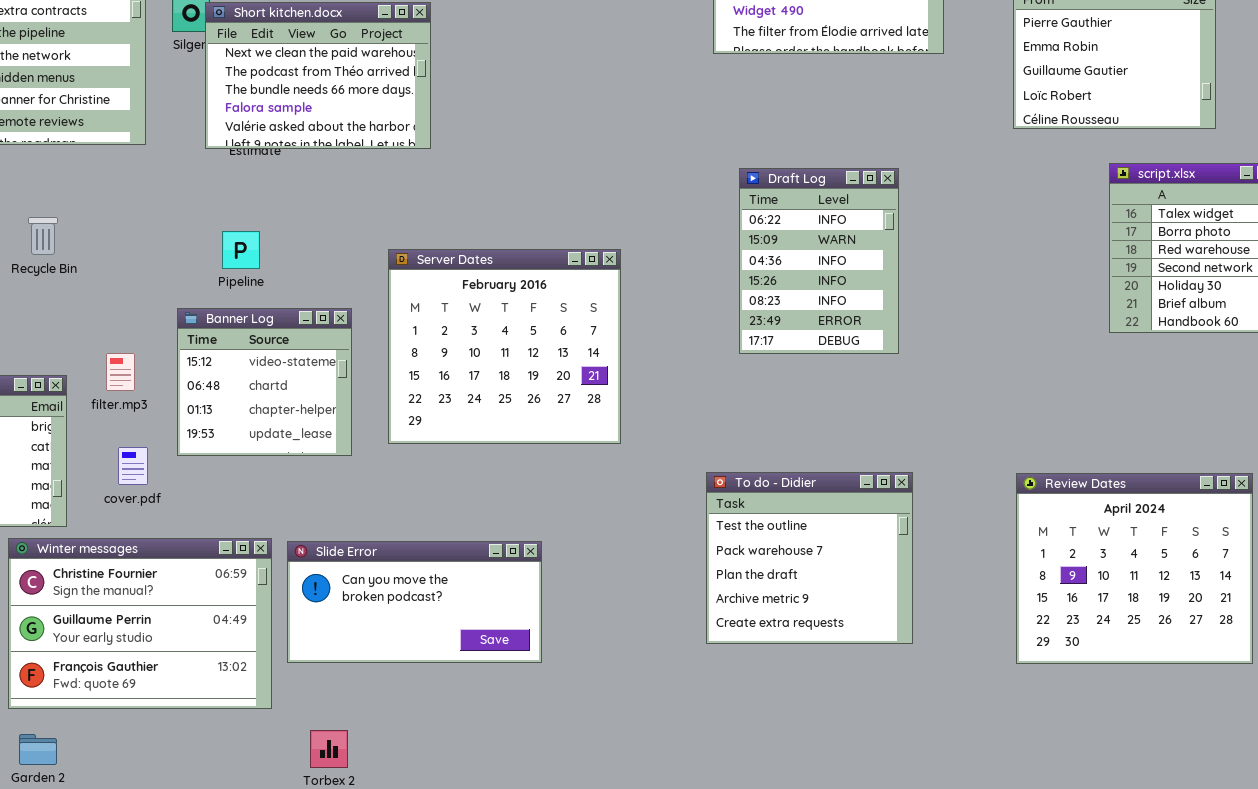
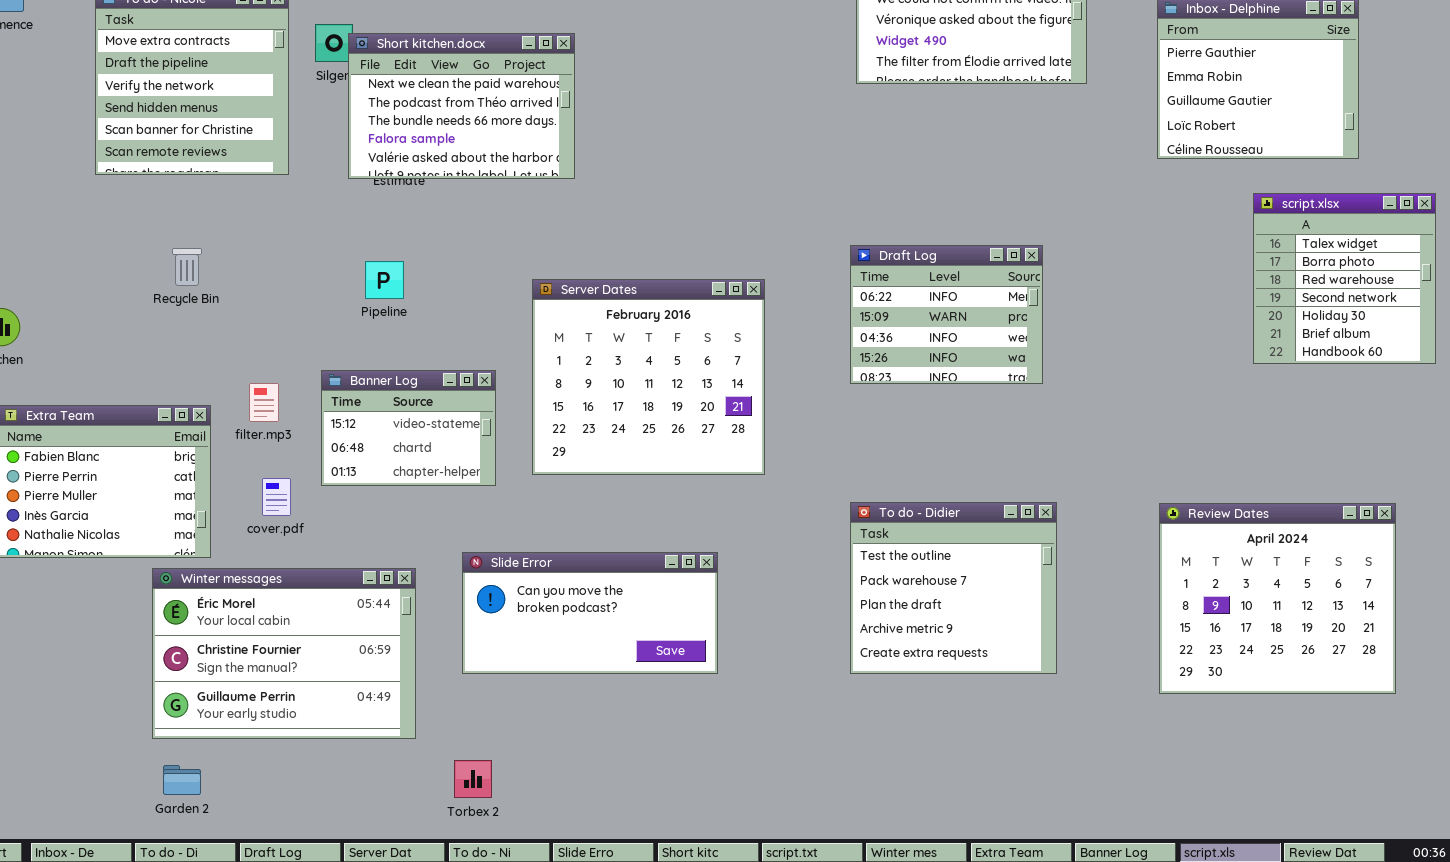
Draft Log: [739,168,899,354] -> [850,245,1043,384], resized
Banner Log: [177,308,352,456] -> [321,370,496,486], resized
Winter messages: [8,538,272,709] -> [152,568,416,739], scrolled up 1 row
Slide Error: [287,541,542,663] -> [462,552,718,674], moved

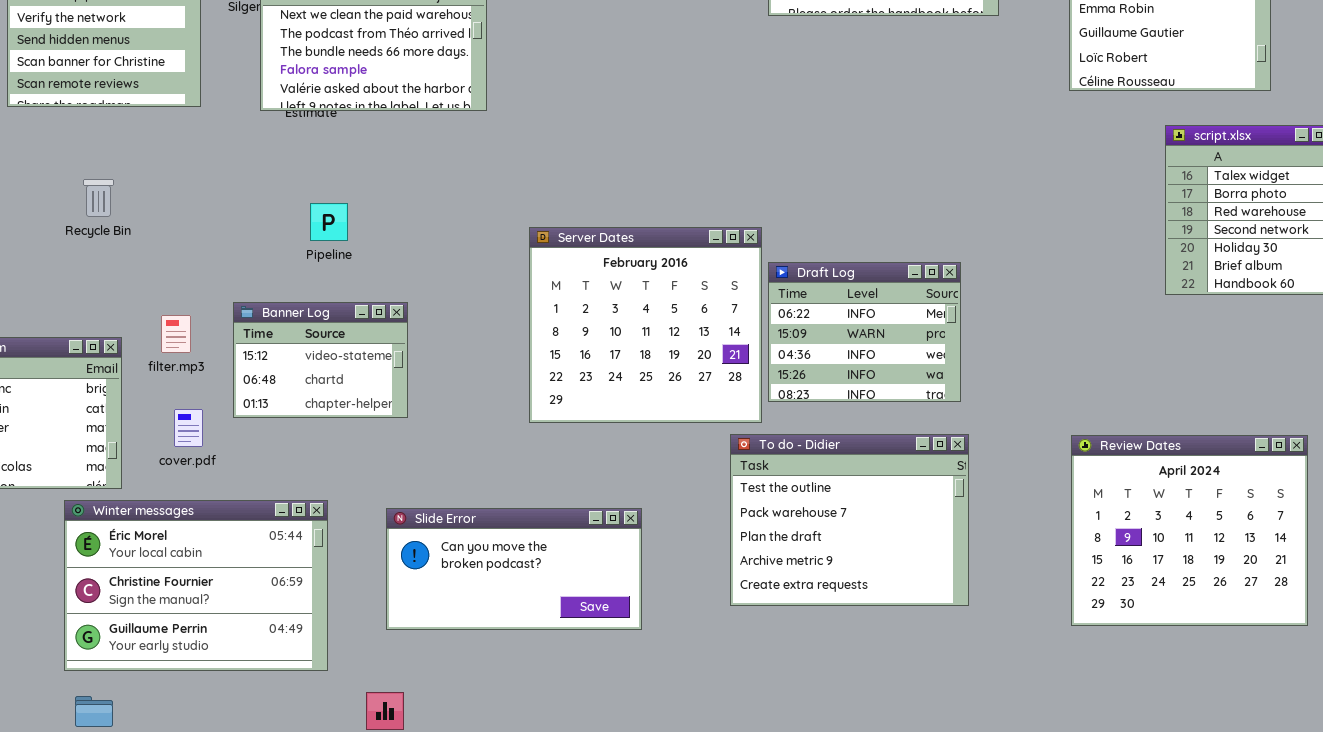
Draft Log: [850,245,1043,384] -> [768,262,961,402], moved
Pipeline: [365,261,404,299] -> [310,203,348,241], moved
Server Dates: [532,279,765,475] -> [529,227,762,423], moved
To do - Didier: [850,502,1057,674] -> [730,434,969,606], resized
Slide Error: [462,552,718,674] -> [386,508,642,630], moved

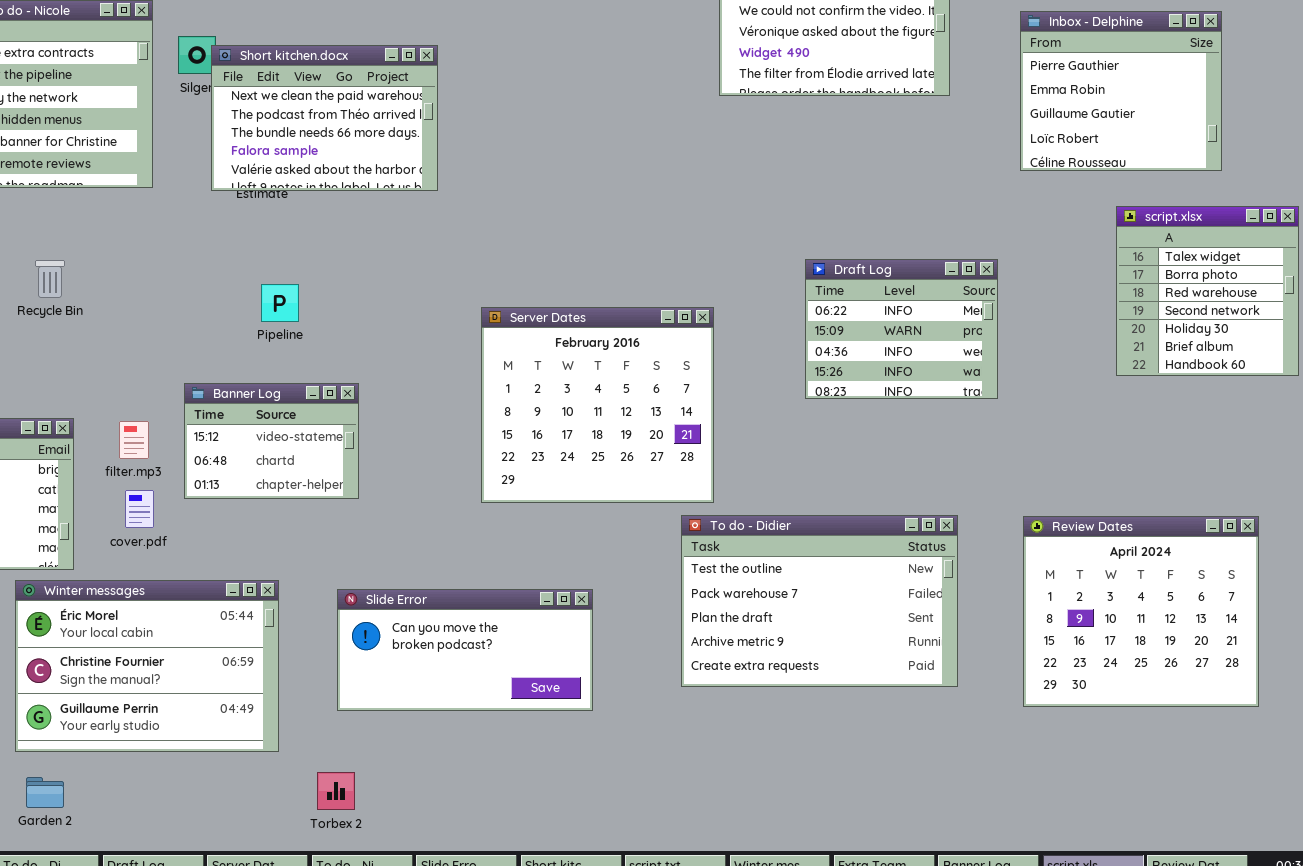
Draft Log: [768,262,961,402] -> [805,259,998,399], moved
filter.mp3: [161,315,191,353] -> [119,421,149,459], moved
To do - Didier: [730,434,969,606] -> [681,515,958,687], resized

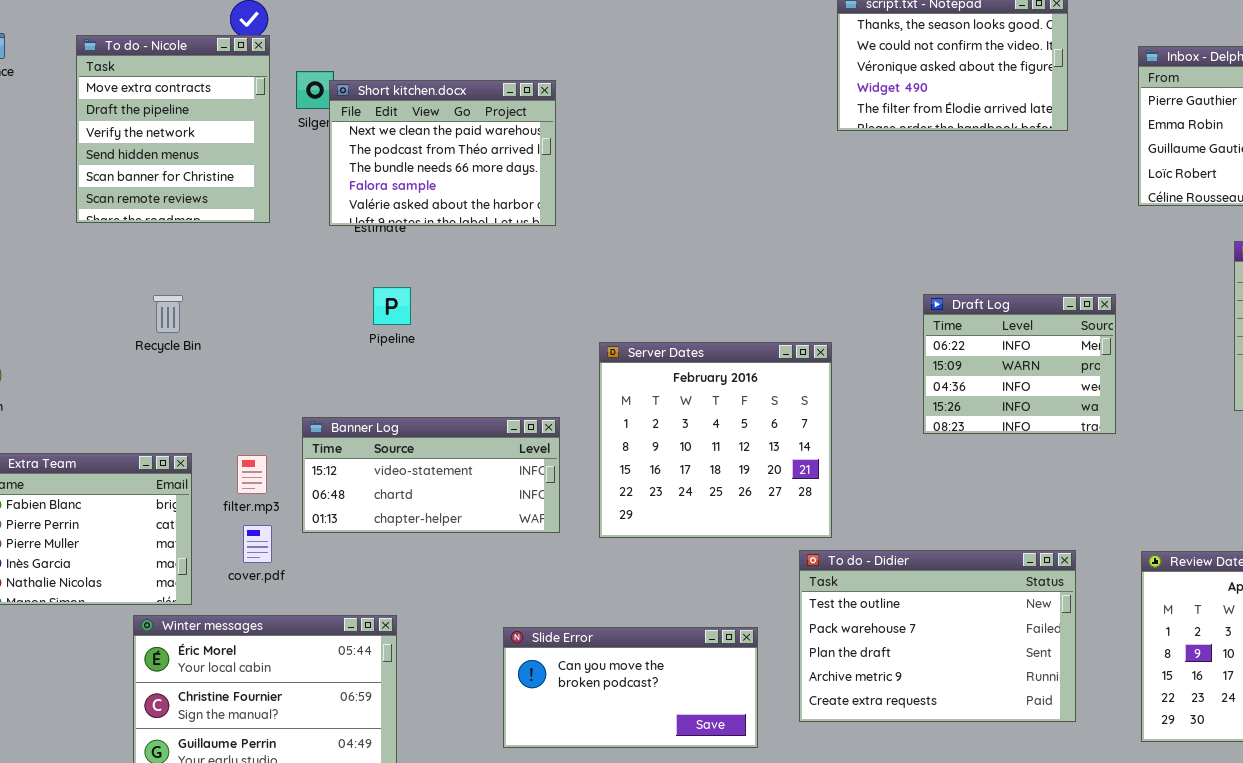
Pipeline: [261,284,299,322] -> [373,287,411,325], moved
Banner Log: [184,383,359,499] -> [302,417,560,533], resized
Slide Error: [337,589,593,711] -> [503,627,758,748], moved

